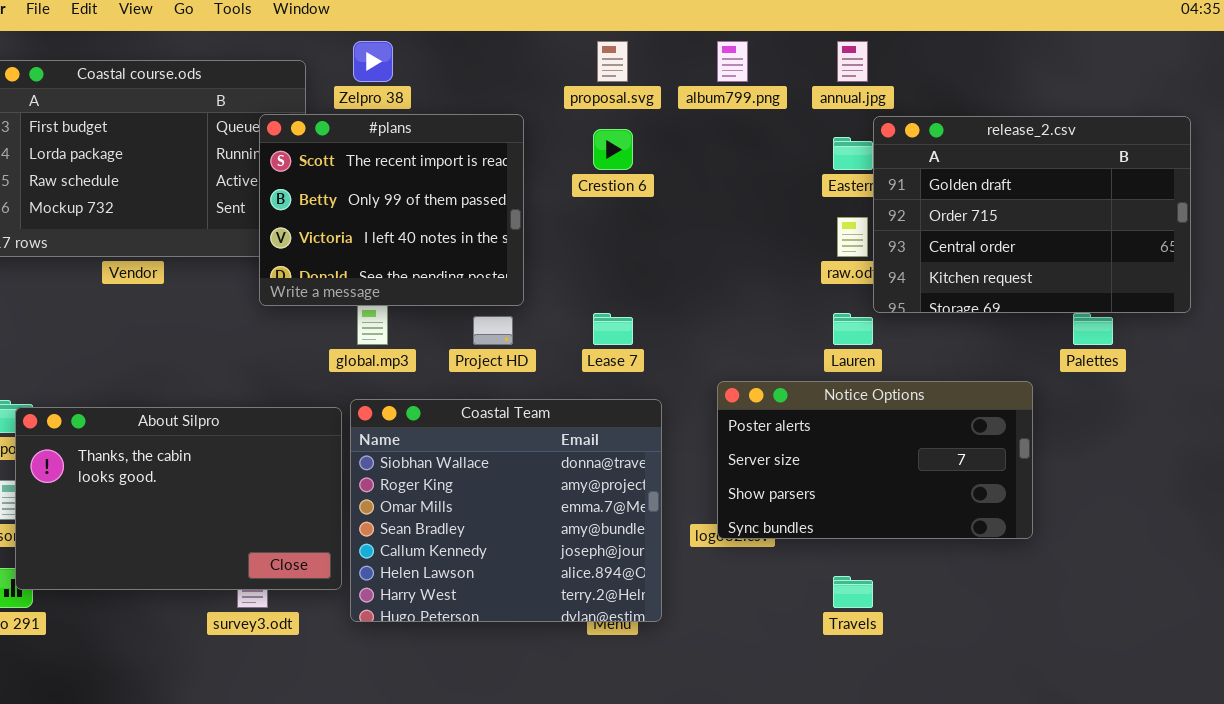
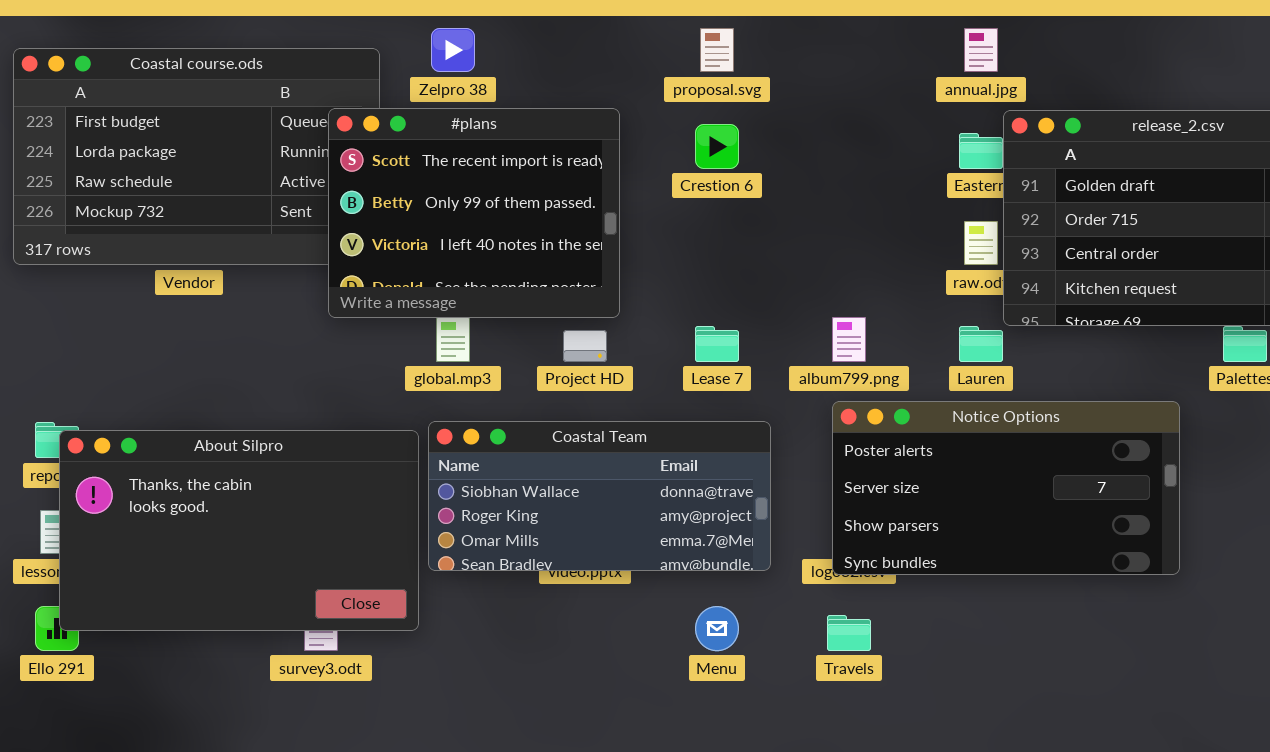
album799.png: [717,41,748,82] -> [832,317,866,362], moved
Coastal Team: [350,399,662,622] -> [428,421,771,571], resized
Travels: [833,576,873,608] -> [827,615,871,651], moved

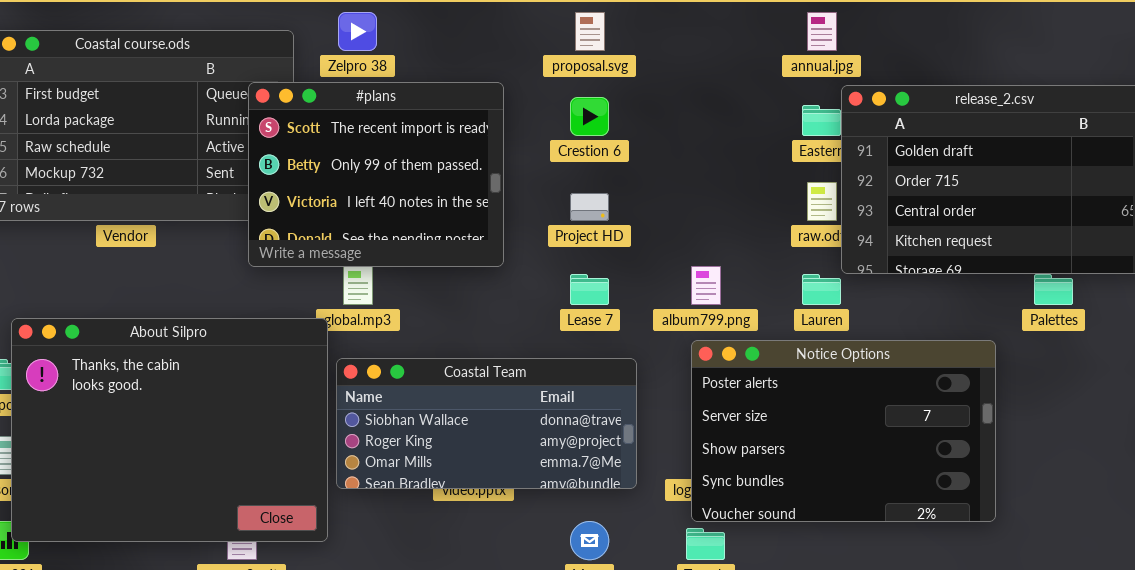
Project HD: [563,330,607,362] -> [570,193,609,221], moved
Notice Options: [832,401,1180,575] -> [691,340,996,522], resized
About Silpro: [59,430,419,631] -> [11,318,328,542], resized

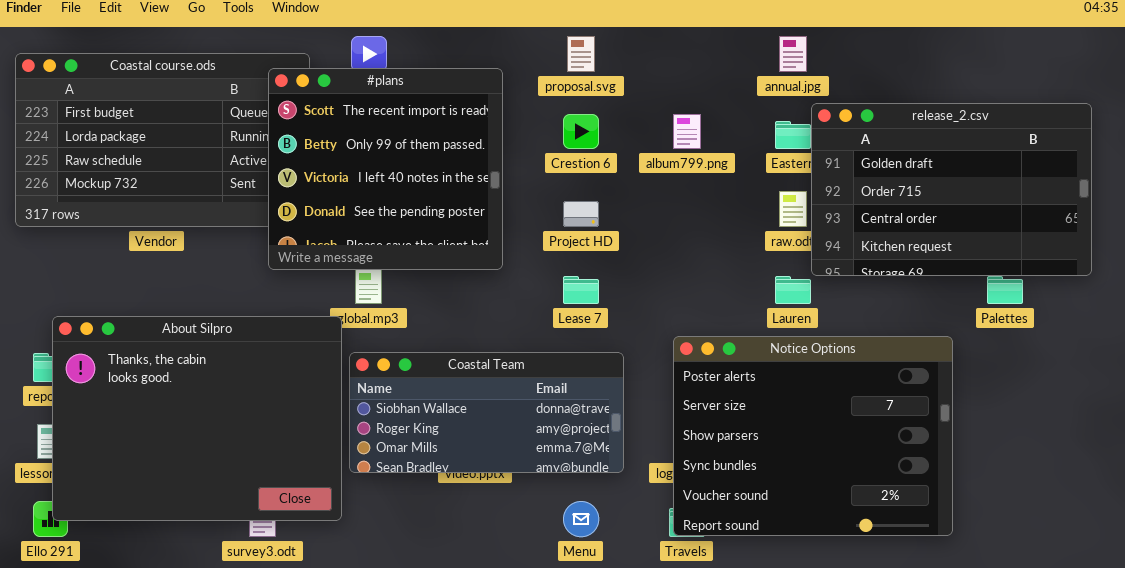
#plans: [248,82,504,267] -> [268,68,503,270], resized
album799.png: [691,266,721,305] -> [673,114,701,149], moved
Notice Options: [691,340,996,522] -> [673,336,953,536], resized

